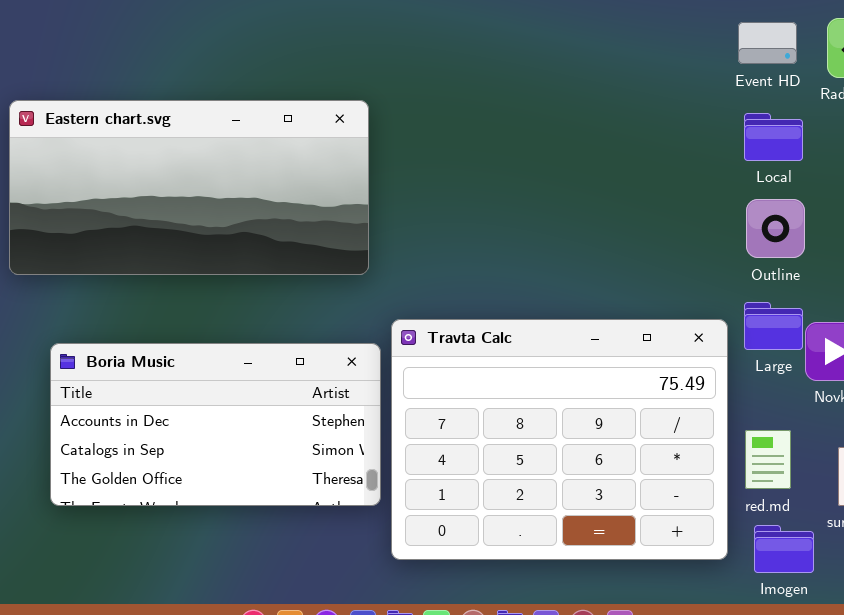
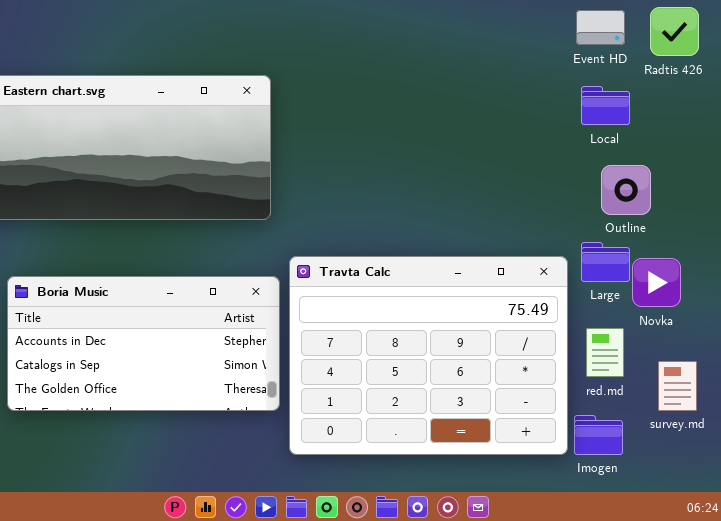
Outline: [746,199,805,258] -> [601,165,651,215], moved
red.md: [745,430,791,489] -> [586,328,624,377], moved
Imogen: [754,525,814,573] -> [574,415,623,455], moved

